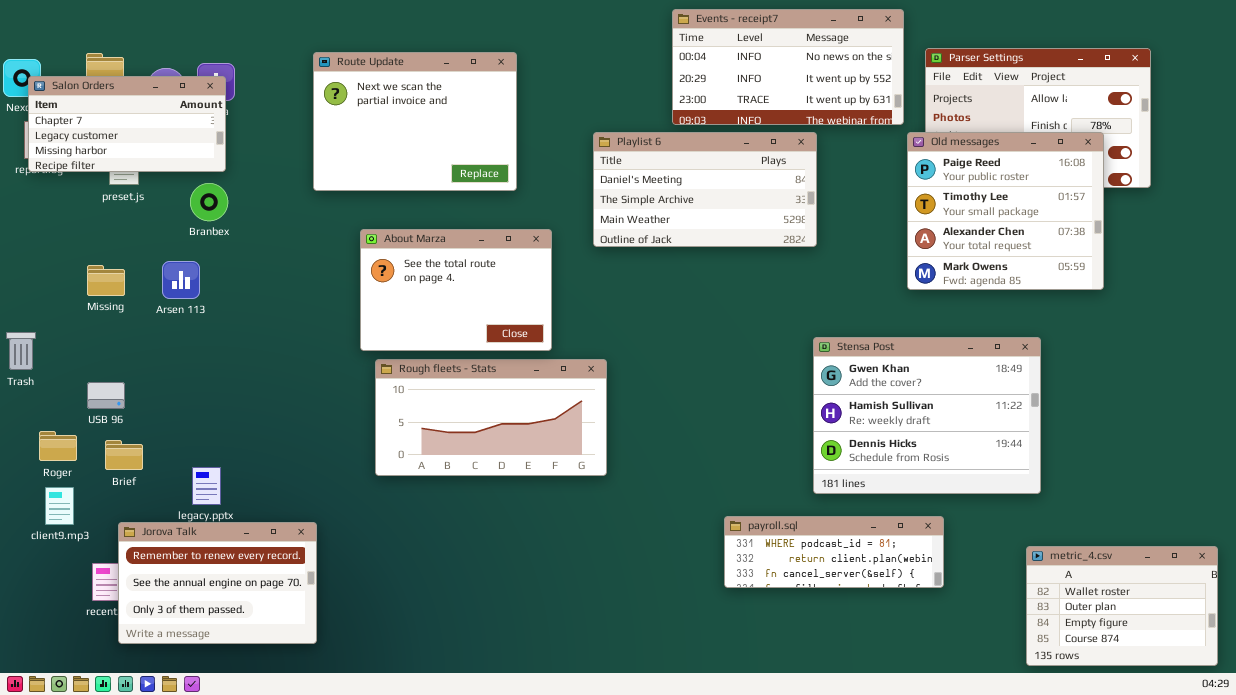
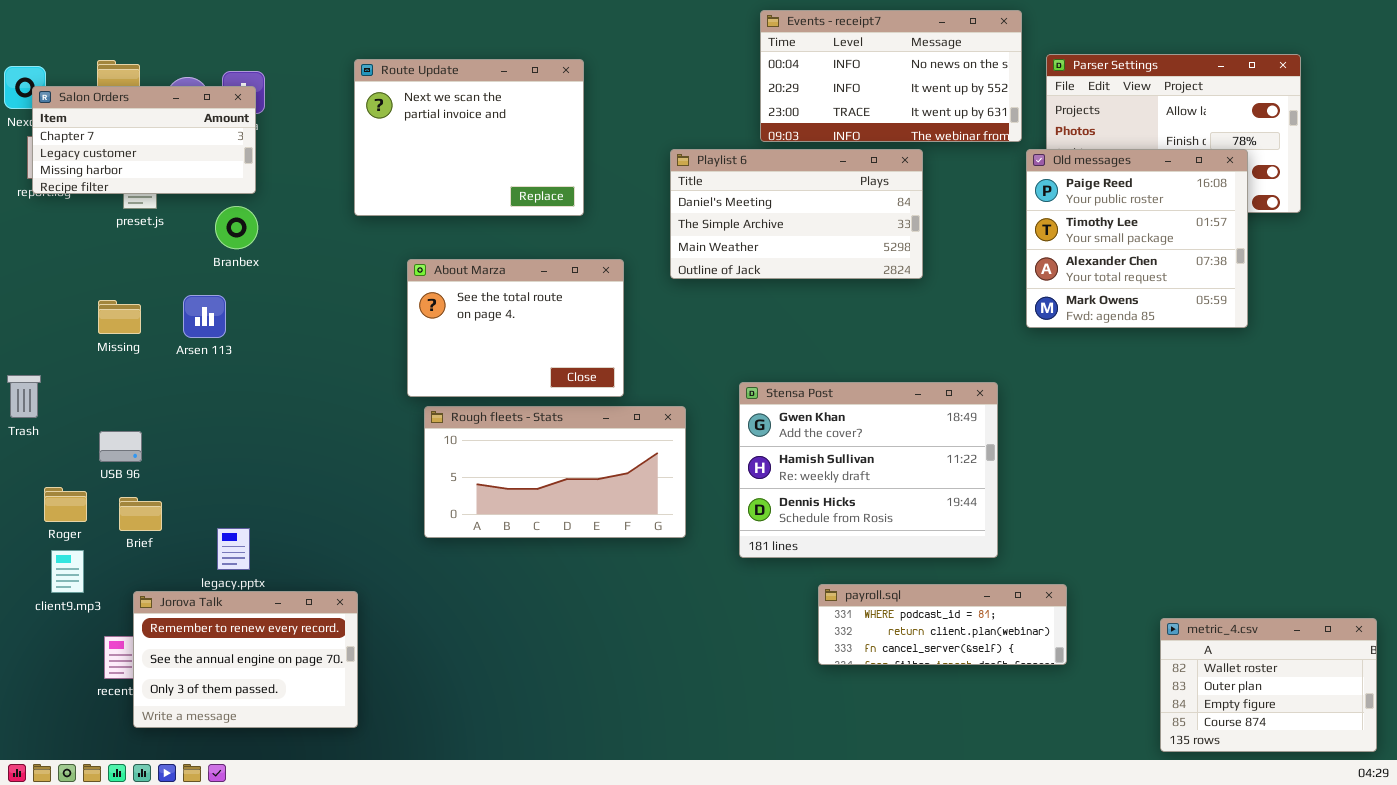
Stensa Post: [813,337,1041,494] -> [739,382,998,558], moved

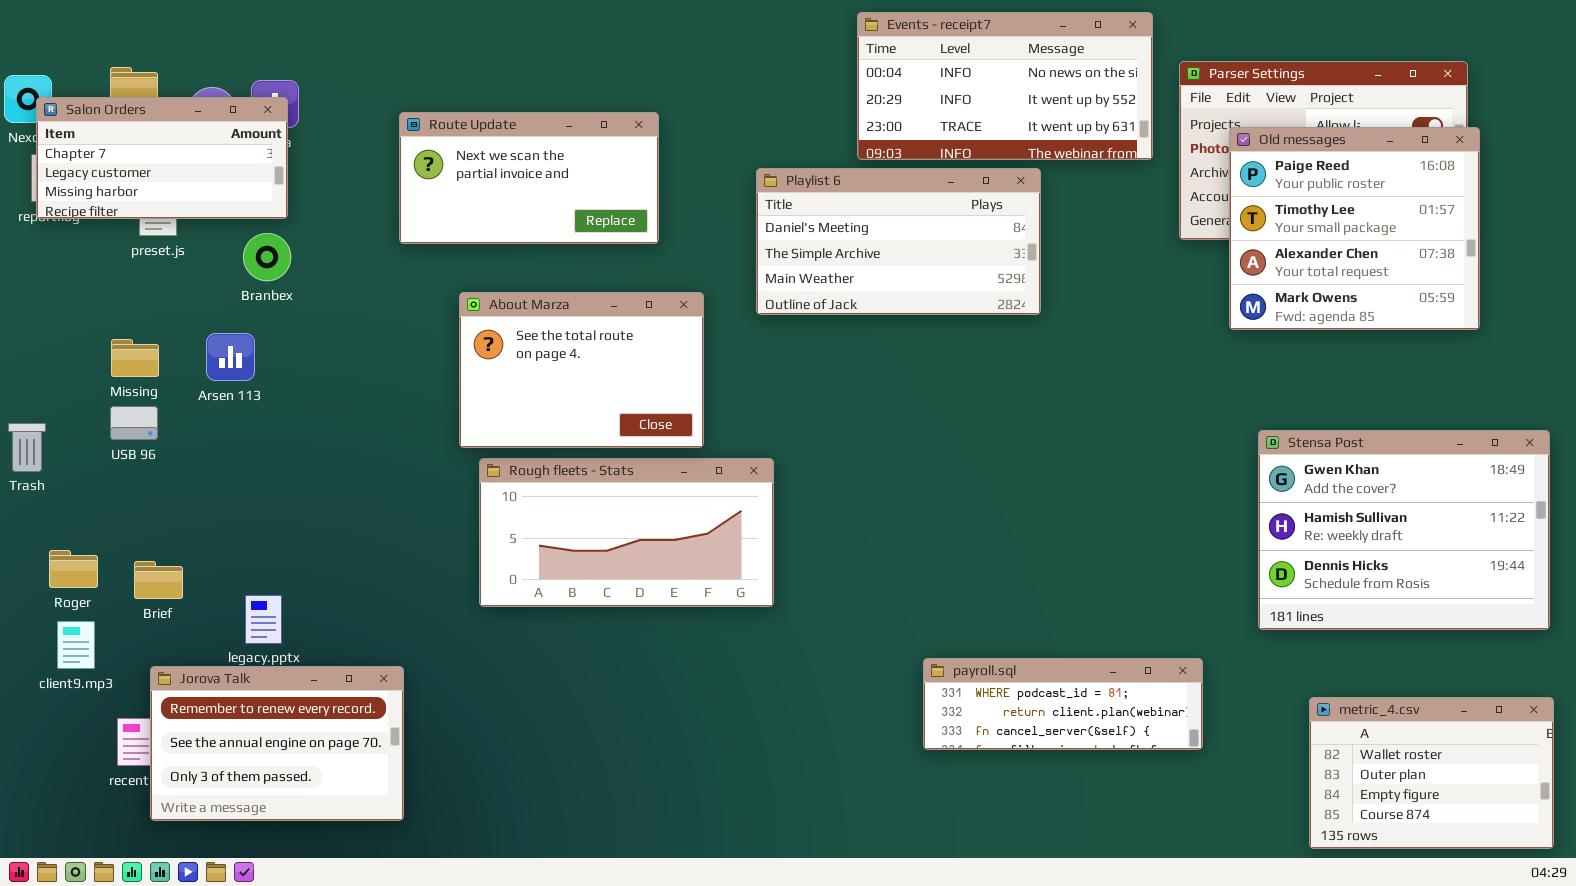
Route Update: [354,59,584,216] -> [399,112,659,244], resized
Old messages: [1026,149,1248,328] -> [1229,127,1480,330], moved
Stensa Post: [739,382,998,558] -> [1258,430,1550,630], moved
USB 96: [99,431,142,462] -> [110,406,158,440], moved

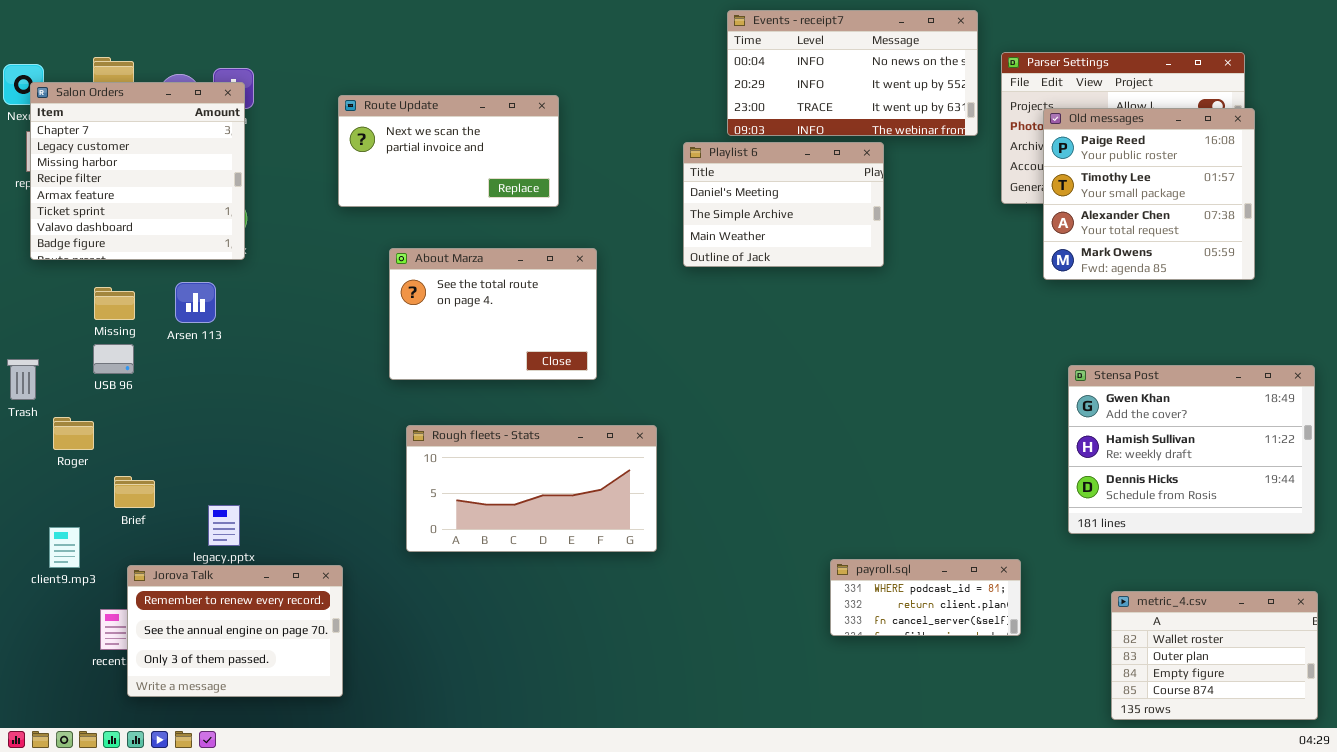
Salon Orders: [36,97,288,219] -> [30,82,245,260], resized
Playlist 6: [756,168,1041,315] -> [683,142,884,267], resized
Rough fleets - Stats: [479,458,774,607] -> [406,425,657,552], moved
Roger: [49,550,98,588] -> [53,417,94,450], moved
payroll.sql: [923,658,1203,750] -> [830,559,1021,636], resized

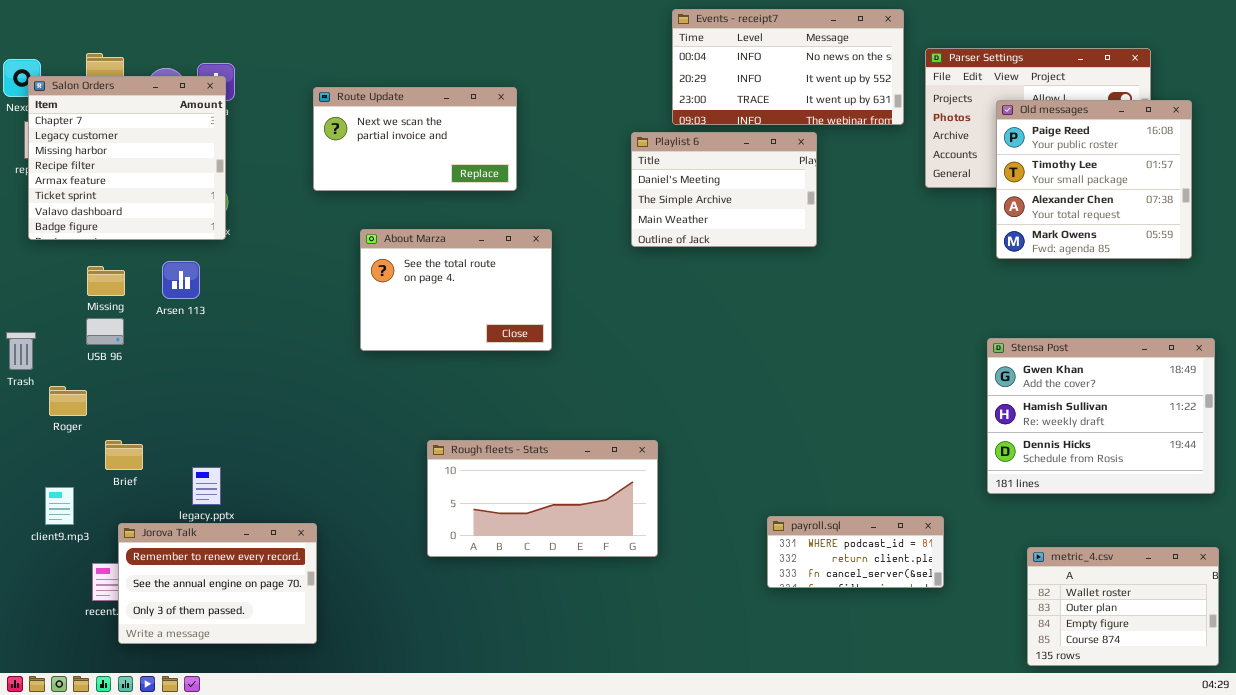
Old messages: [1043,108,1255,280] -> [996,100,1192,259], moved
Rough fleets - Stats: [406,425,657,552] -> [427,440,658,557], moved

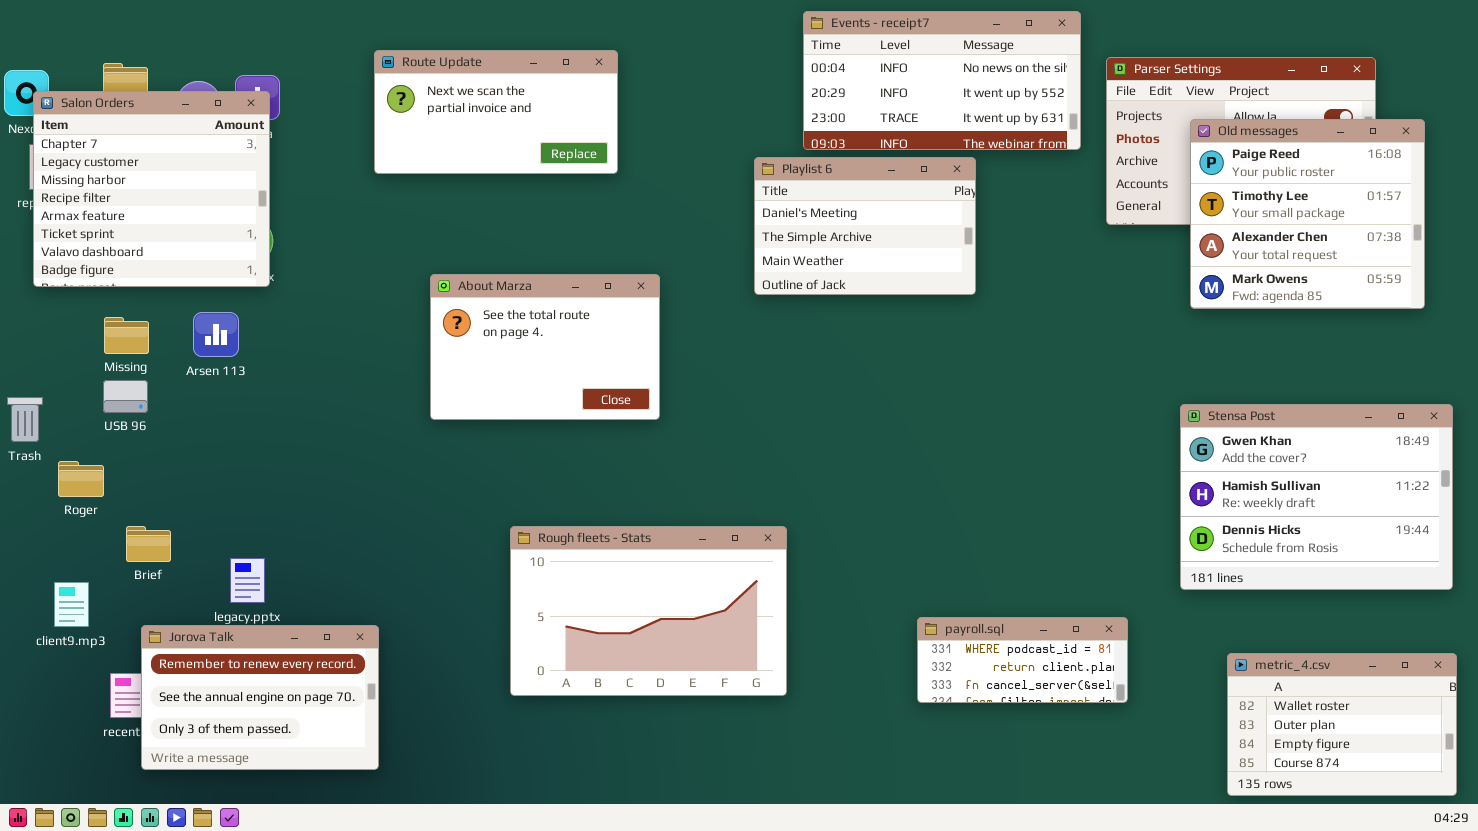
Route Update: [313,87,517,191] -> [374,50,618,174], moved
Rough fleets - Stats: [427,440,658,557] -> [510,526,787,696], resized

